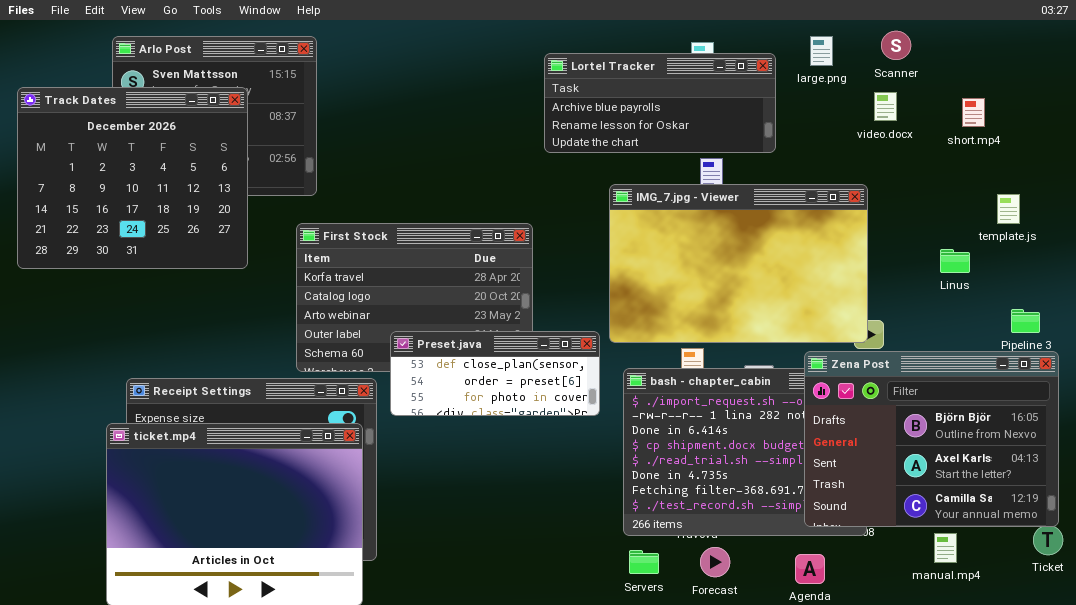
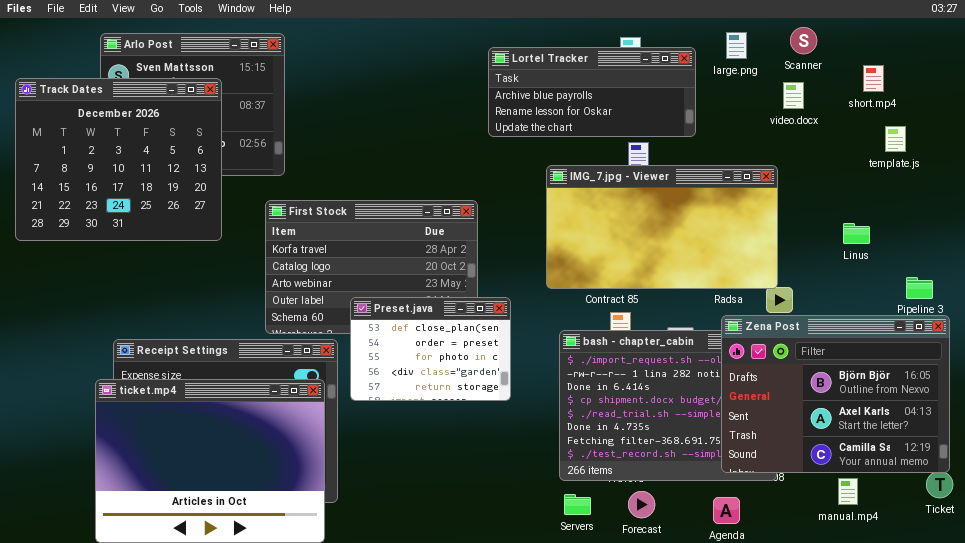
short.mp4: [962,98,985,127] -> [863,65,884,92], moved
IMG_7.jpg - Viewer: [609,184,868,343] -> [546,165,778,289], resized
template.js: [997,194,1020,224] -> [885,126,906,152], moved
Preset.java: [390,331,600,416] -> [350,297,511,401], resized

